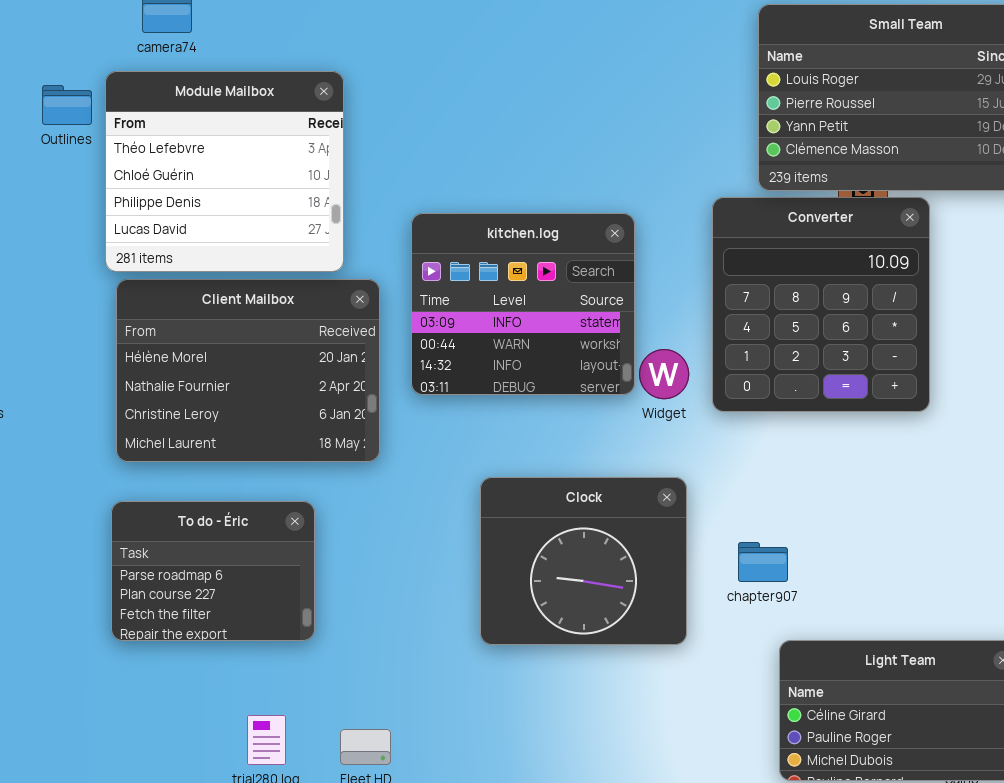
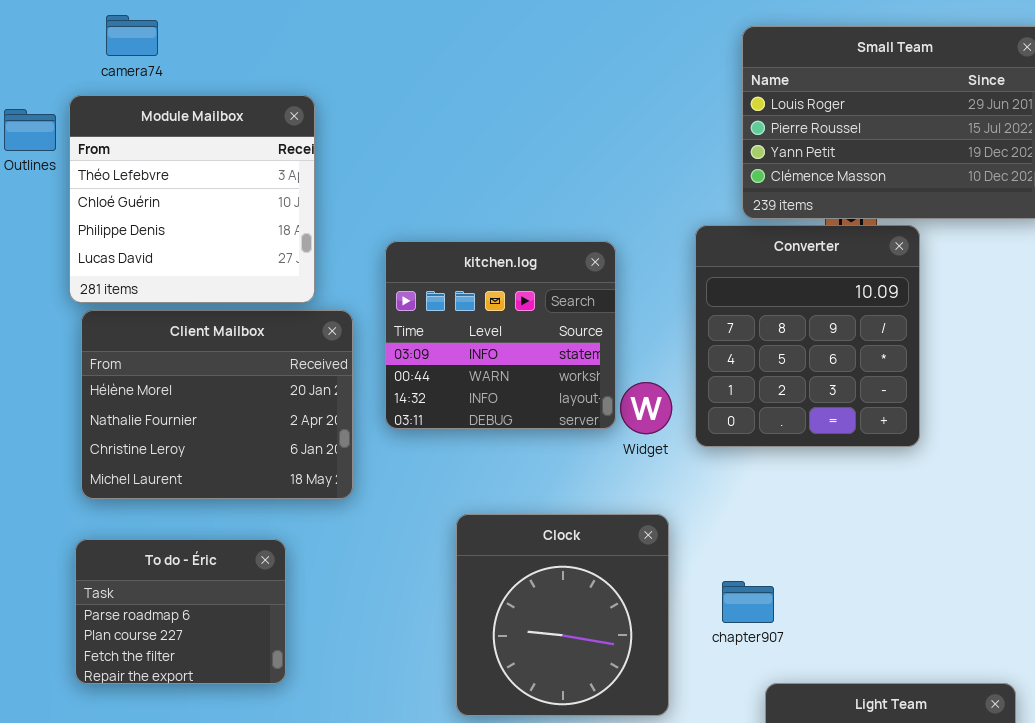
Clock: [480,477,687,645] -> [456,514,669,716], resized

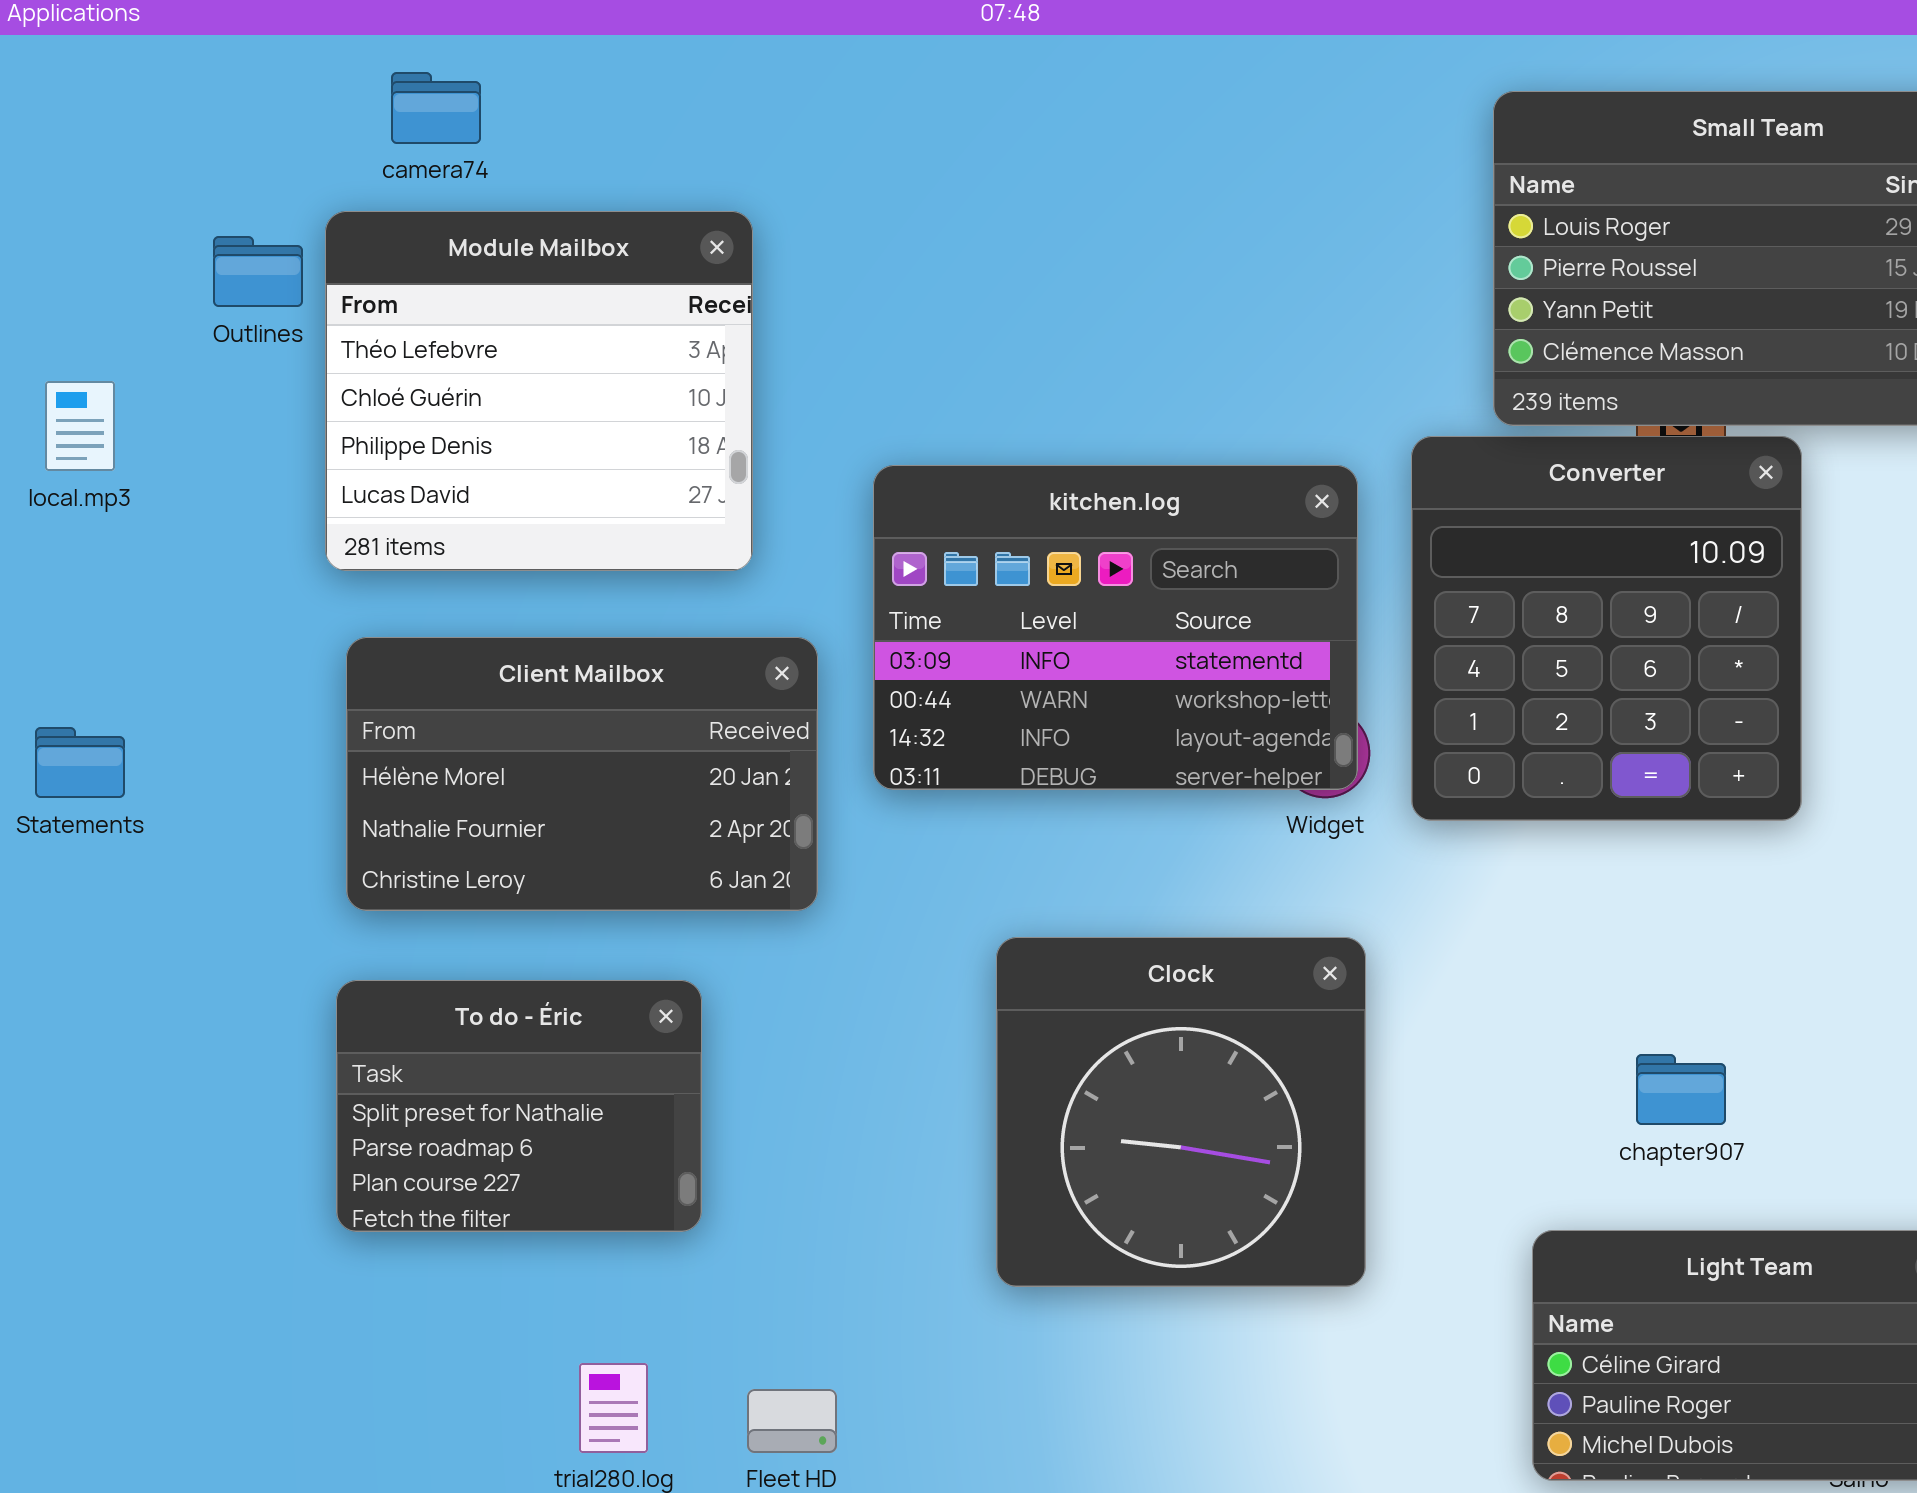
kitchen.log: [385,241,616,429] -> [873,465,1358,790], resized
Client Mailbox: [81,310,353,499] -> [346,637,818,911], resized
To do - Éric: [75,539,286,684] -> [336,980,702,1232], scrolled up 1 row
chapter907: [722,581,774,623] -> [1636,1054,1726,1125], moved

